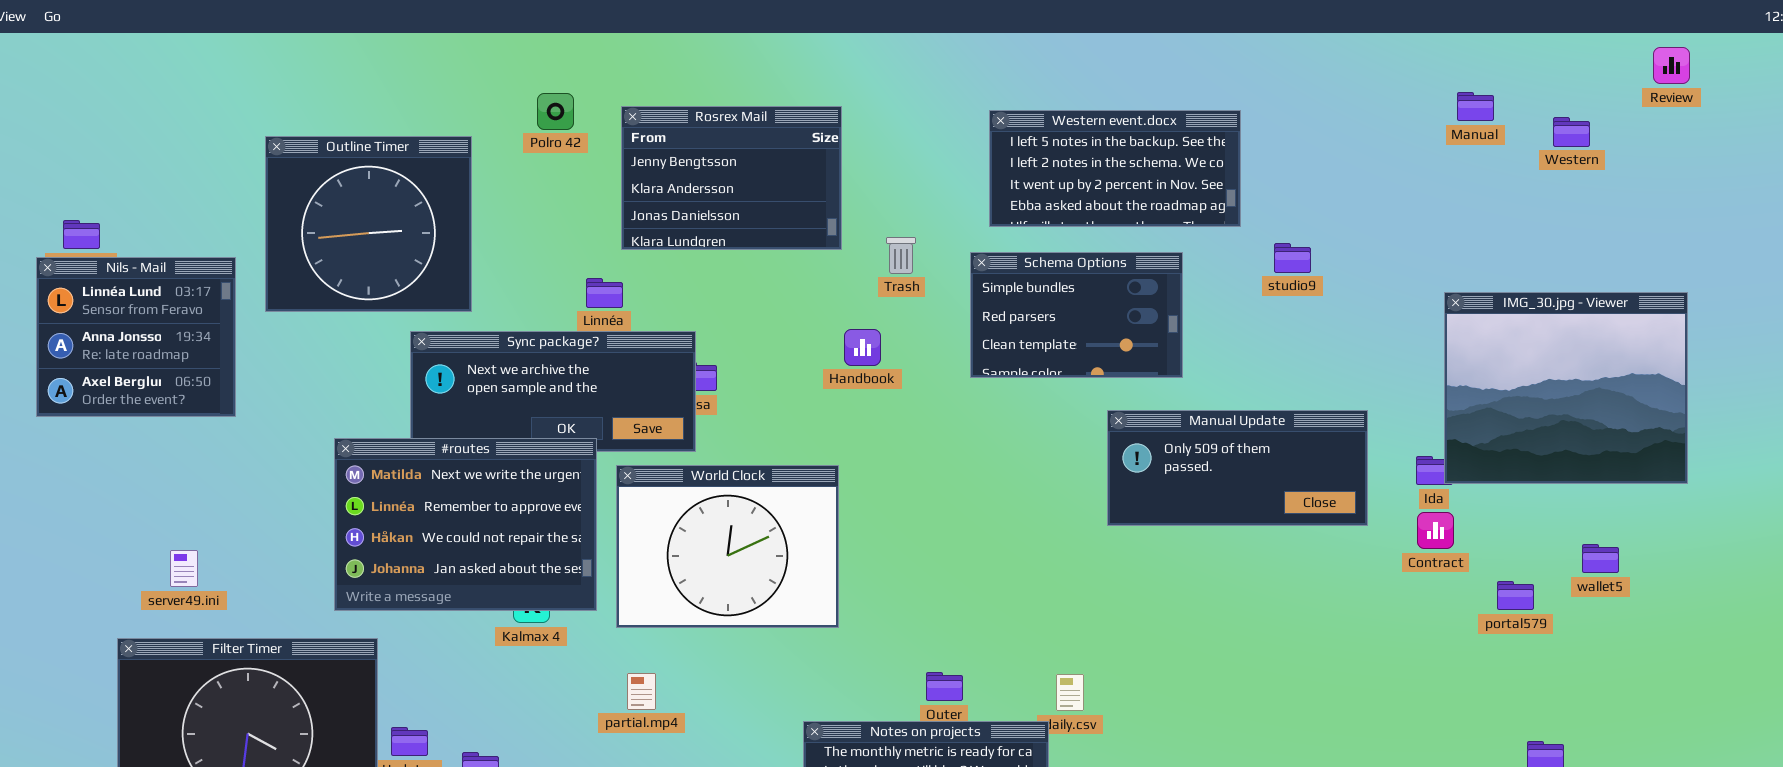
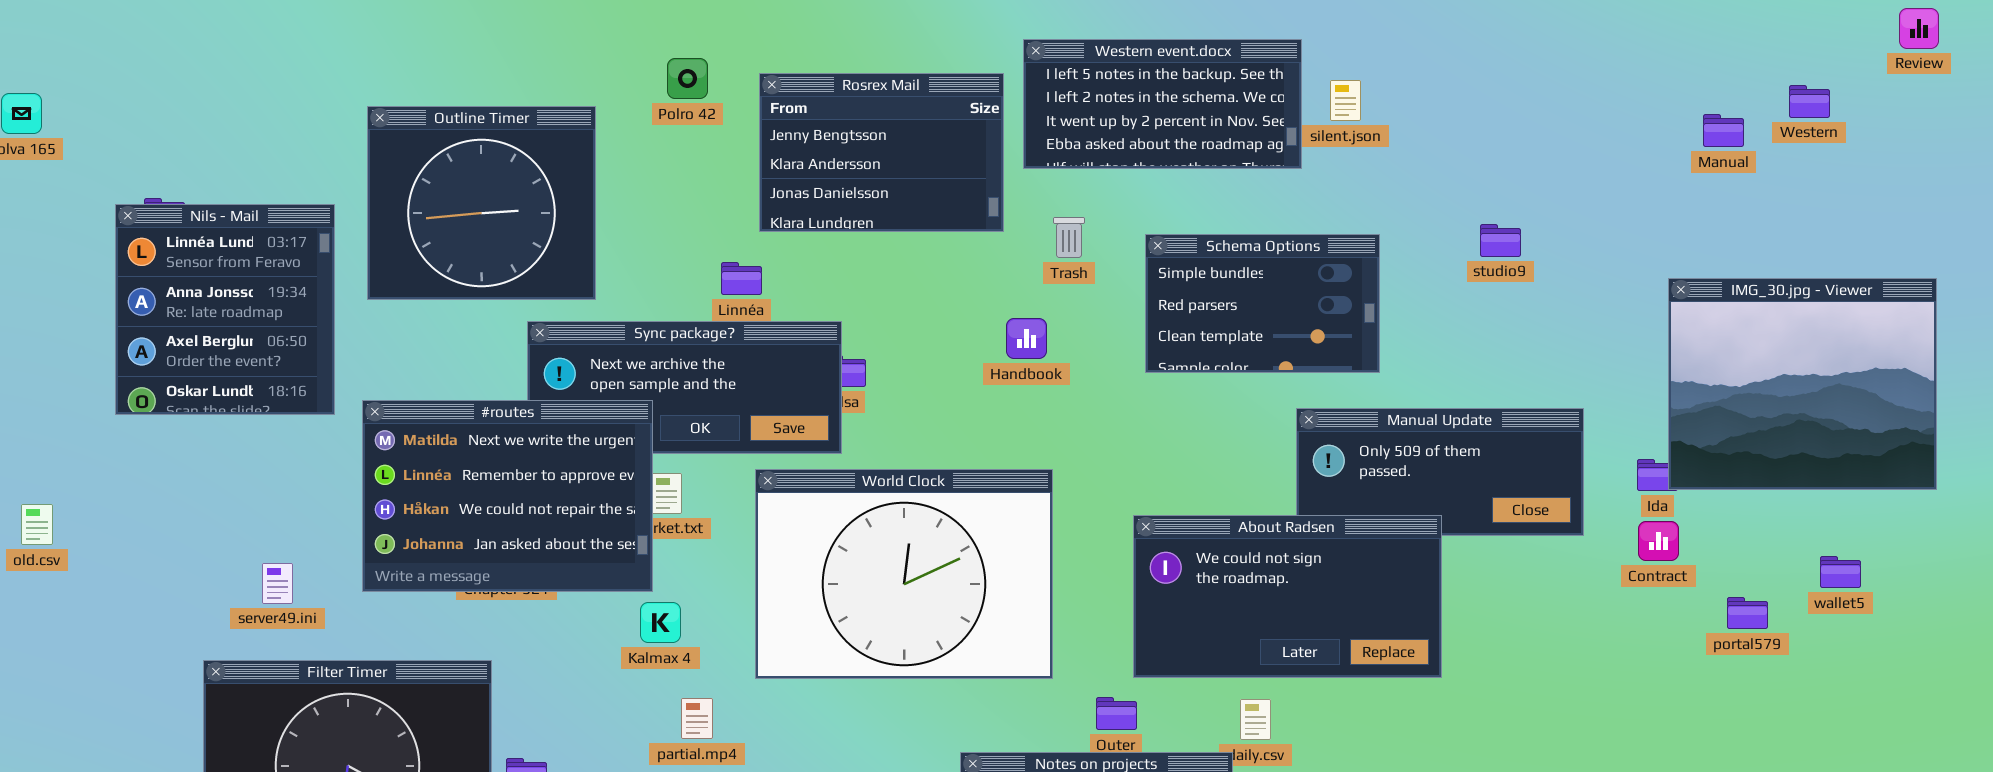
Manual: [1457,92,1494,121] -> [1703,114,1744,147], moved
Western event.docx: [989,110,1241,227] -> [1023,39,1302,169], moved
Nils - Mail: [36,257,236,417] -> [115,204,335,415], resized
#routes: [334,438,597,611] -> [362,400,653,592], moved
World Clock: [616,465,839,628] -> [755,469,1053,679], resized
About Radsen: none -> [1133,515,1442,678], opened
partial.mp4: [627,673,656,710] -> [681,698,713,739], moved

